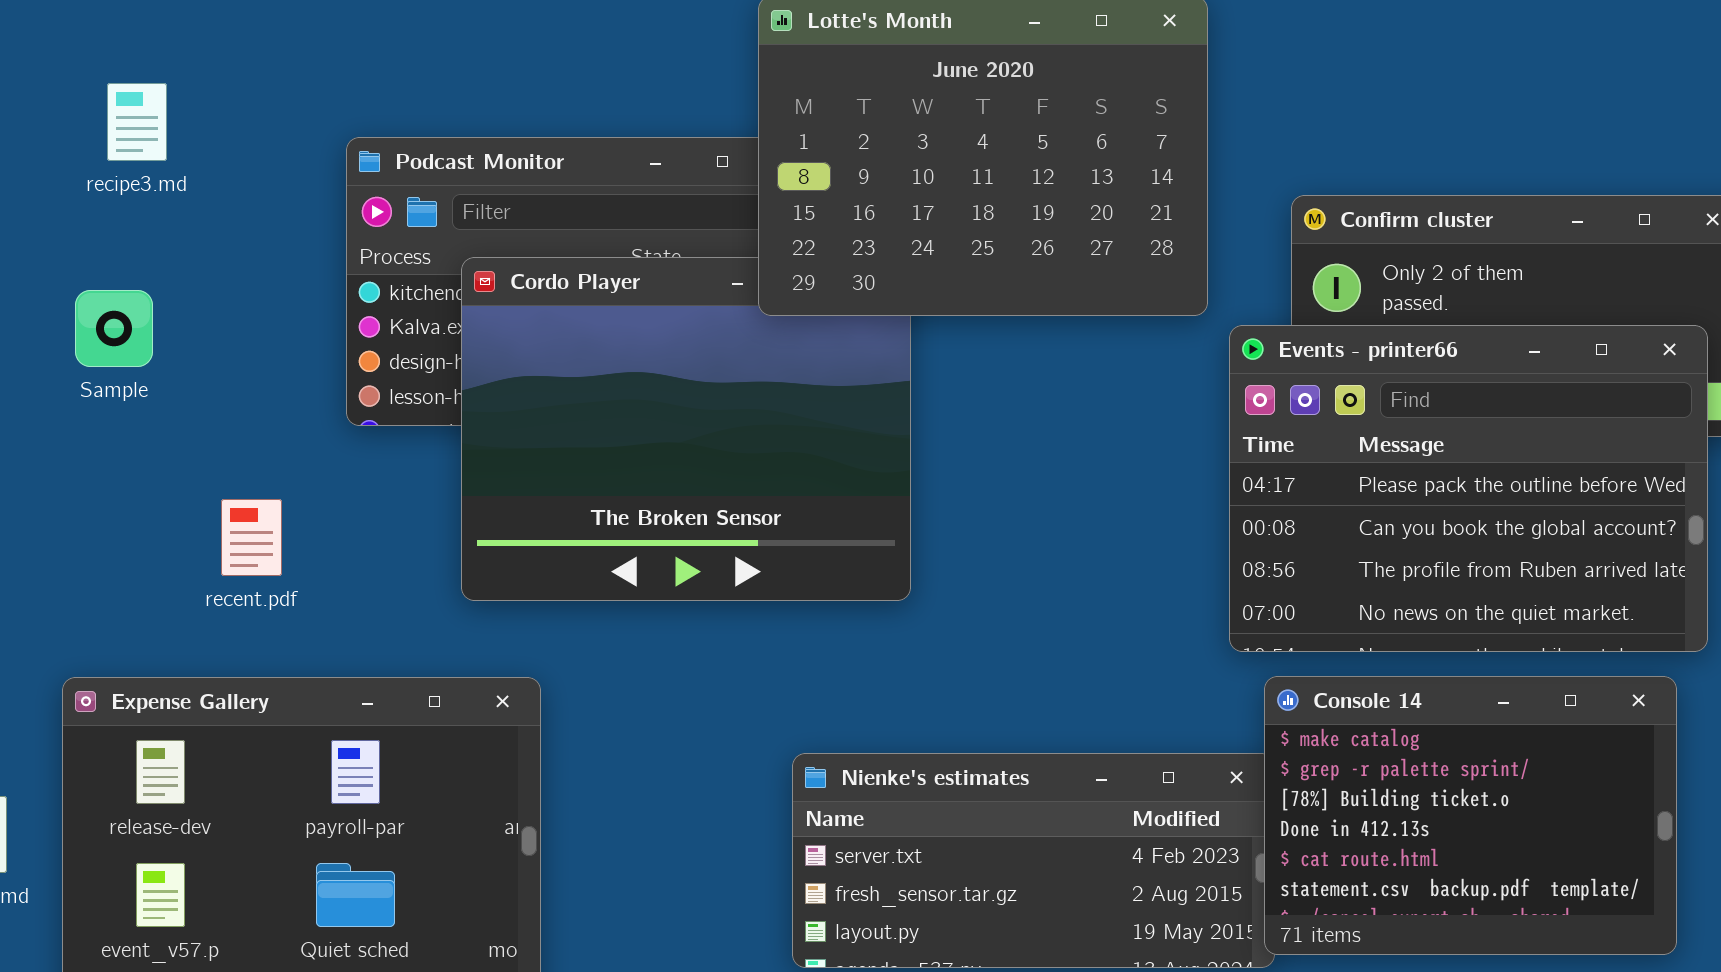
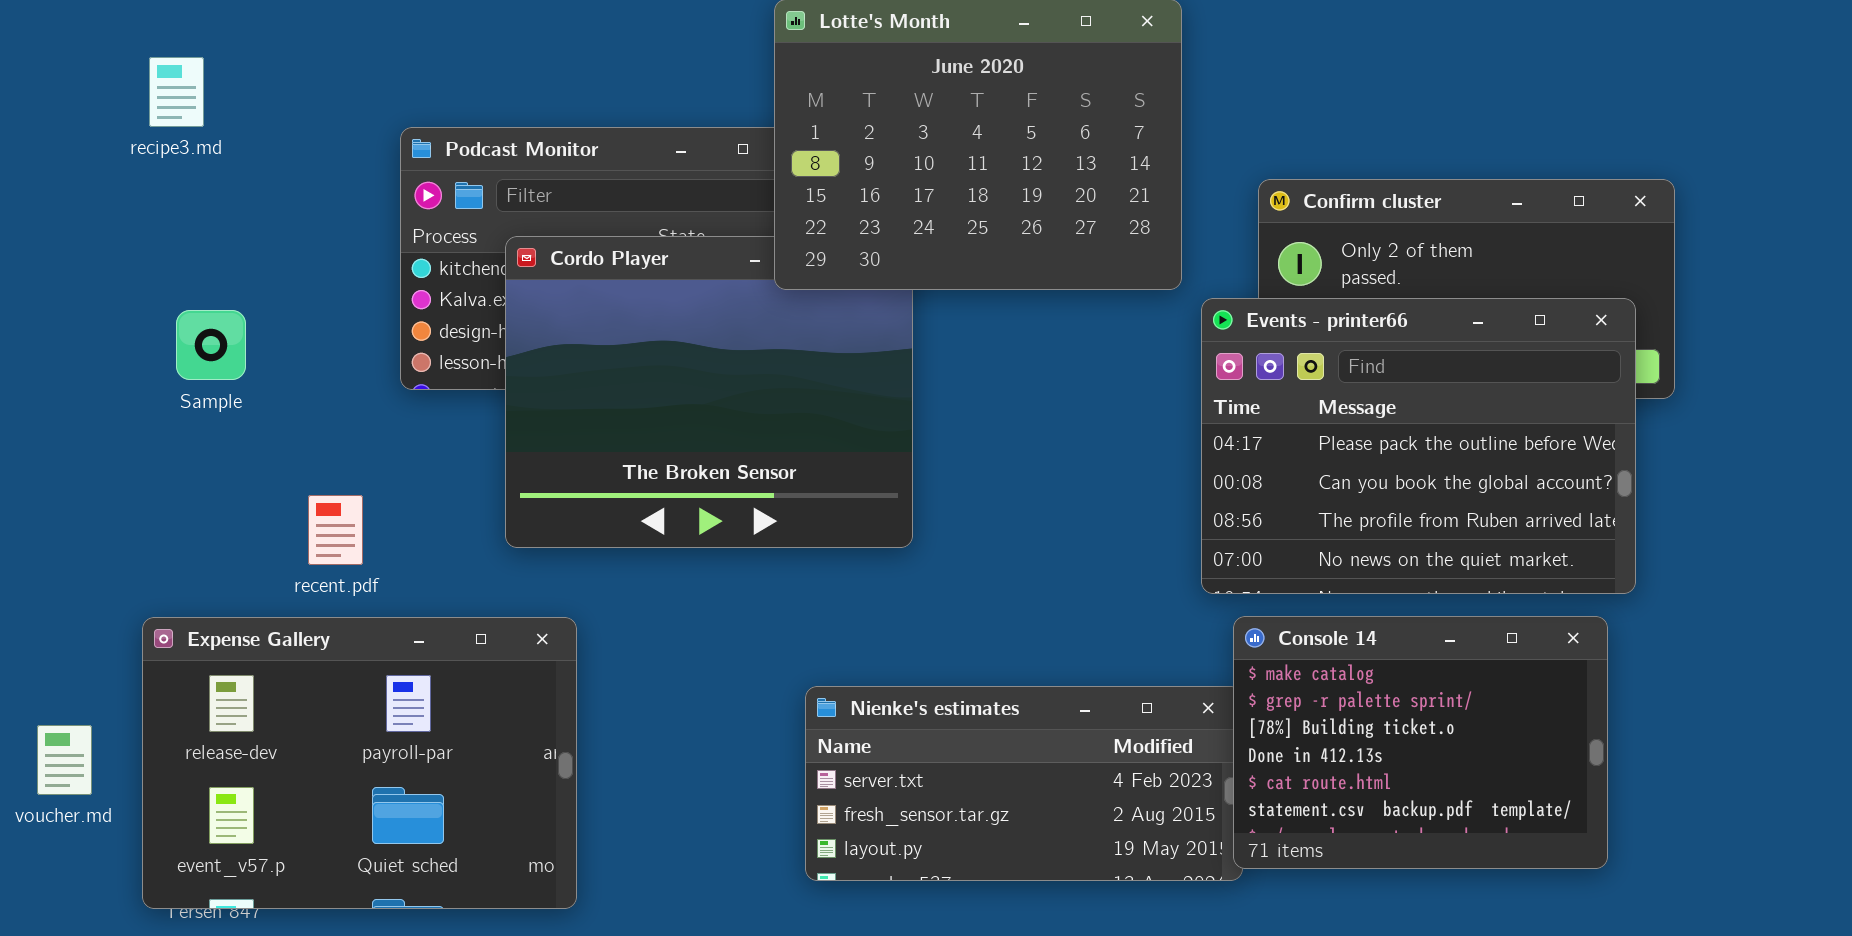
recipe3.md: [107,83,167,161] -> [149,57,204,127], moved
Sample: [75,290,153,367] -> [176,310,246,380], moved
recent.pdf: [221,499,282,576] -> [308,495,363,565], moved

